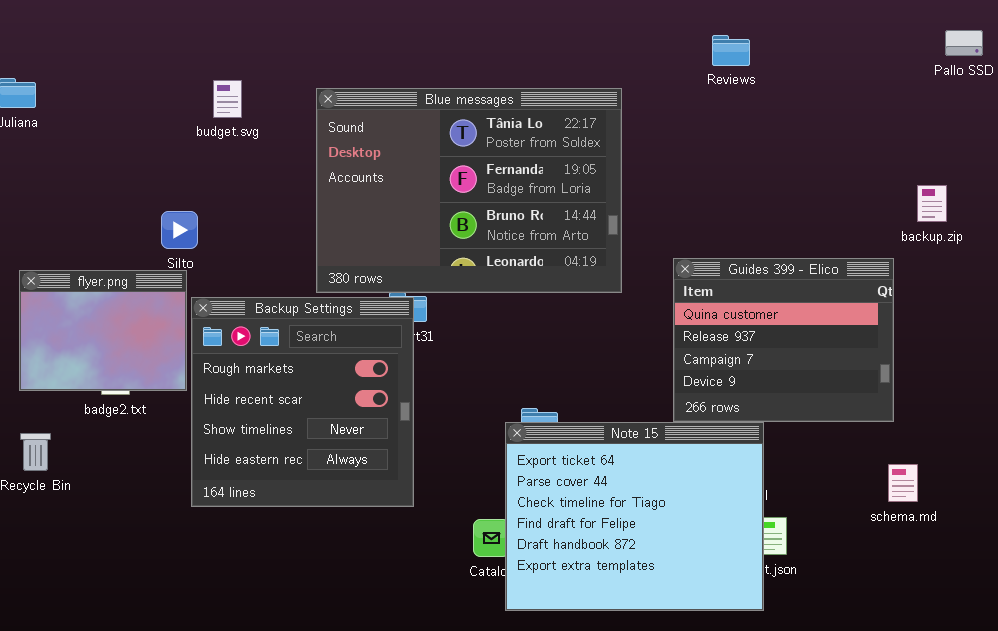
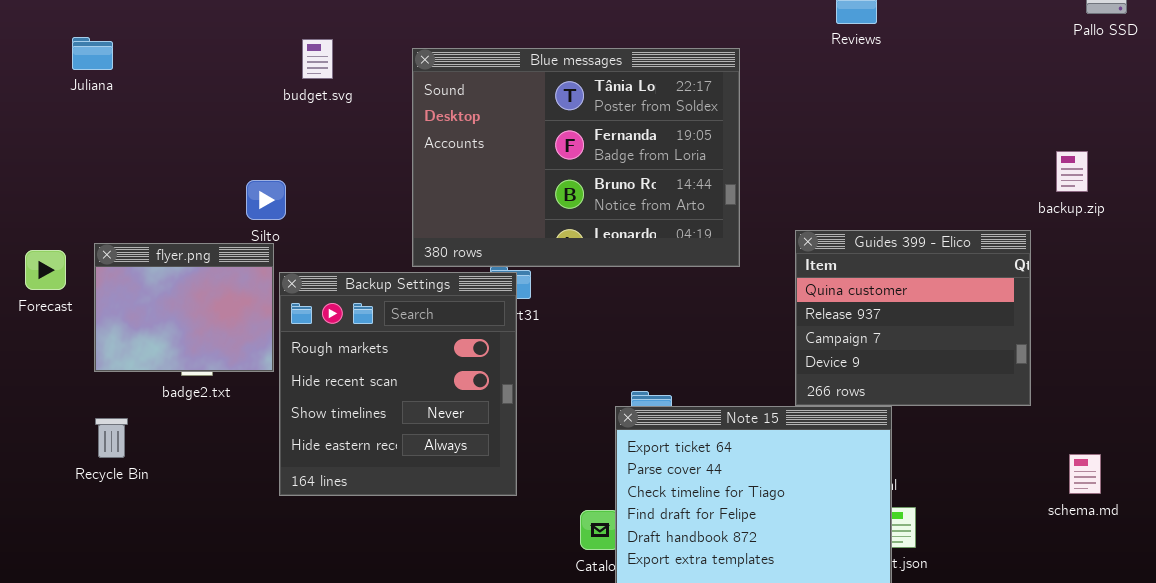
schema.md: [888,464,918,502] -> [1069,454,1101,494], moved

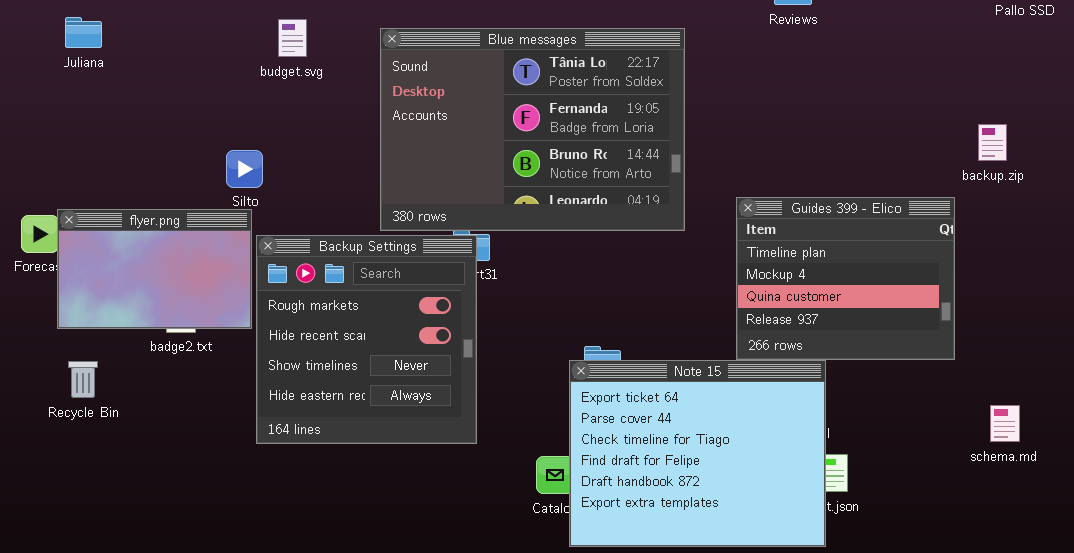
Guides 399 - Elico: [795,230,1031,406] -> [736,197,955,360], scrolled up 2 rows
flyer.png: [94,243,274,372] -> [57,209,252,329], resized
Recycle Bin: [95,418,128,458] -> [68,361,98,398], moved

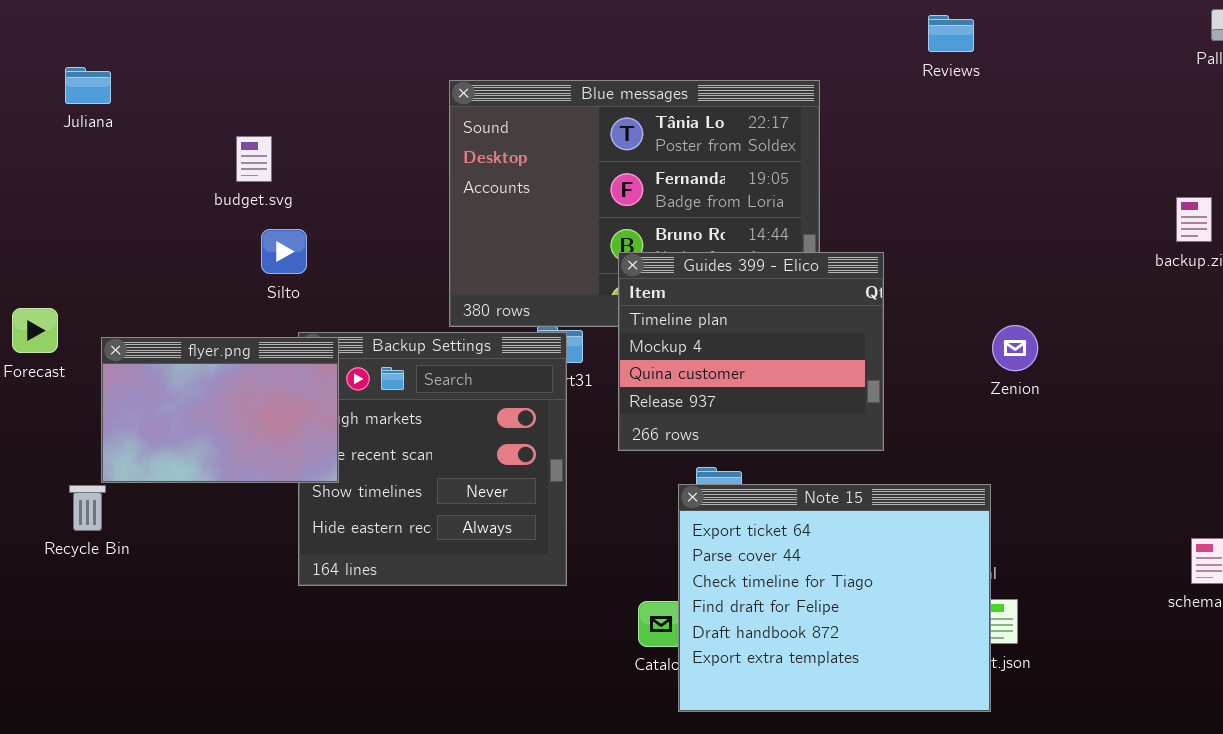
budget.svg: [278,19,307,57] -> [236,136,272,182], moved
Guides 399 - Elico: [736,197,955,360] -> [618,252,884,451], moved
flyer.png: [57,209,252,329] -> [101,337,339,483], moved

